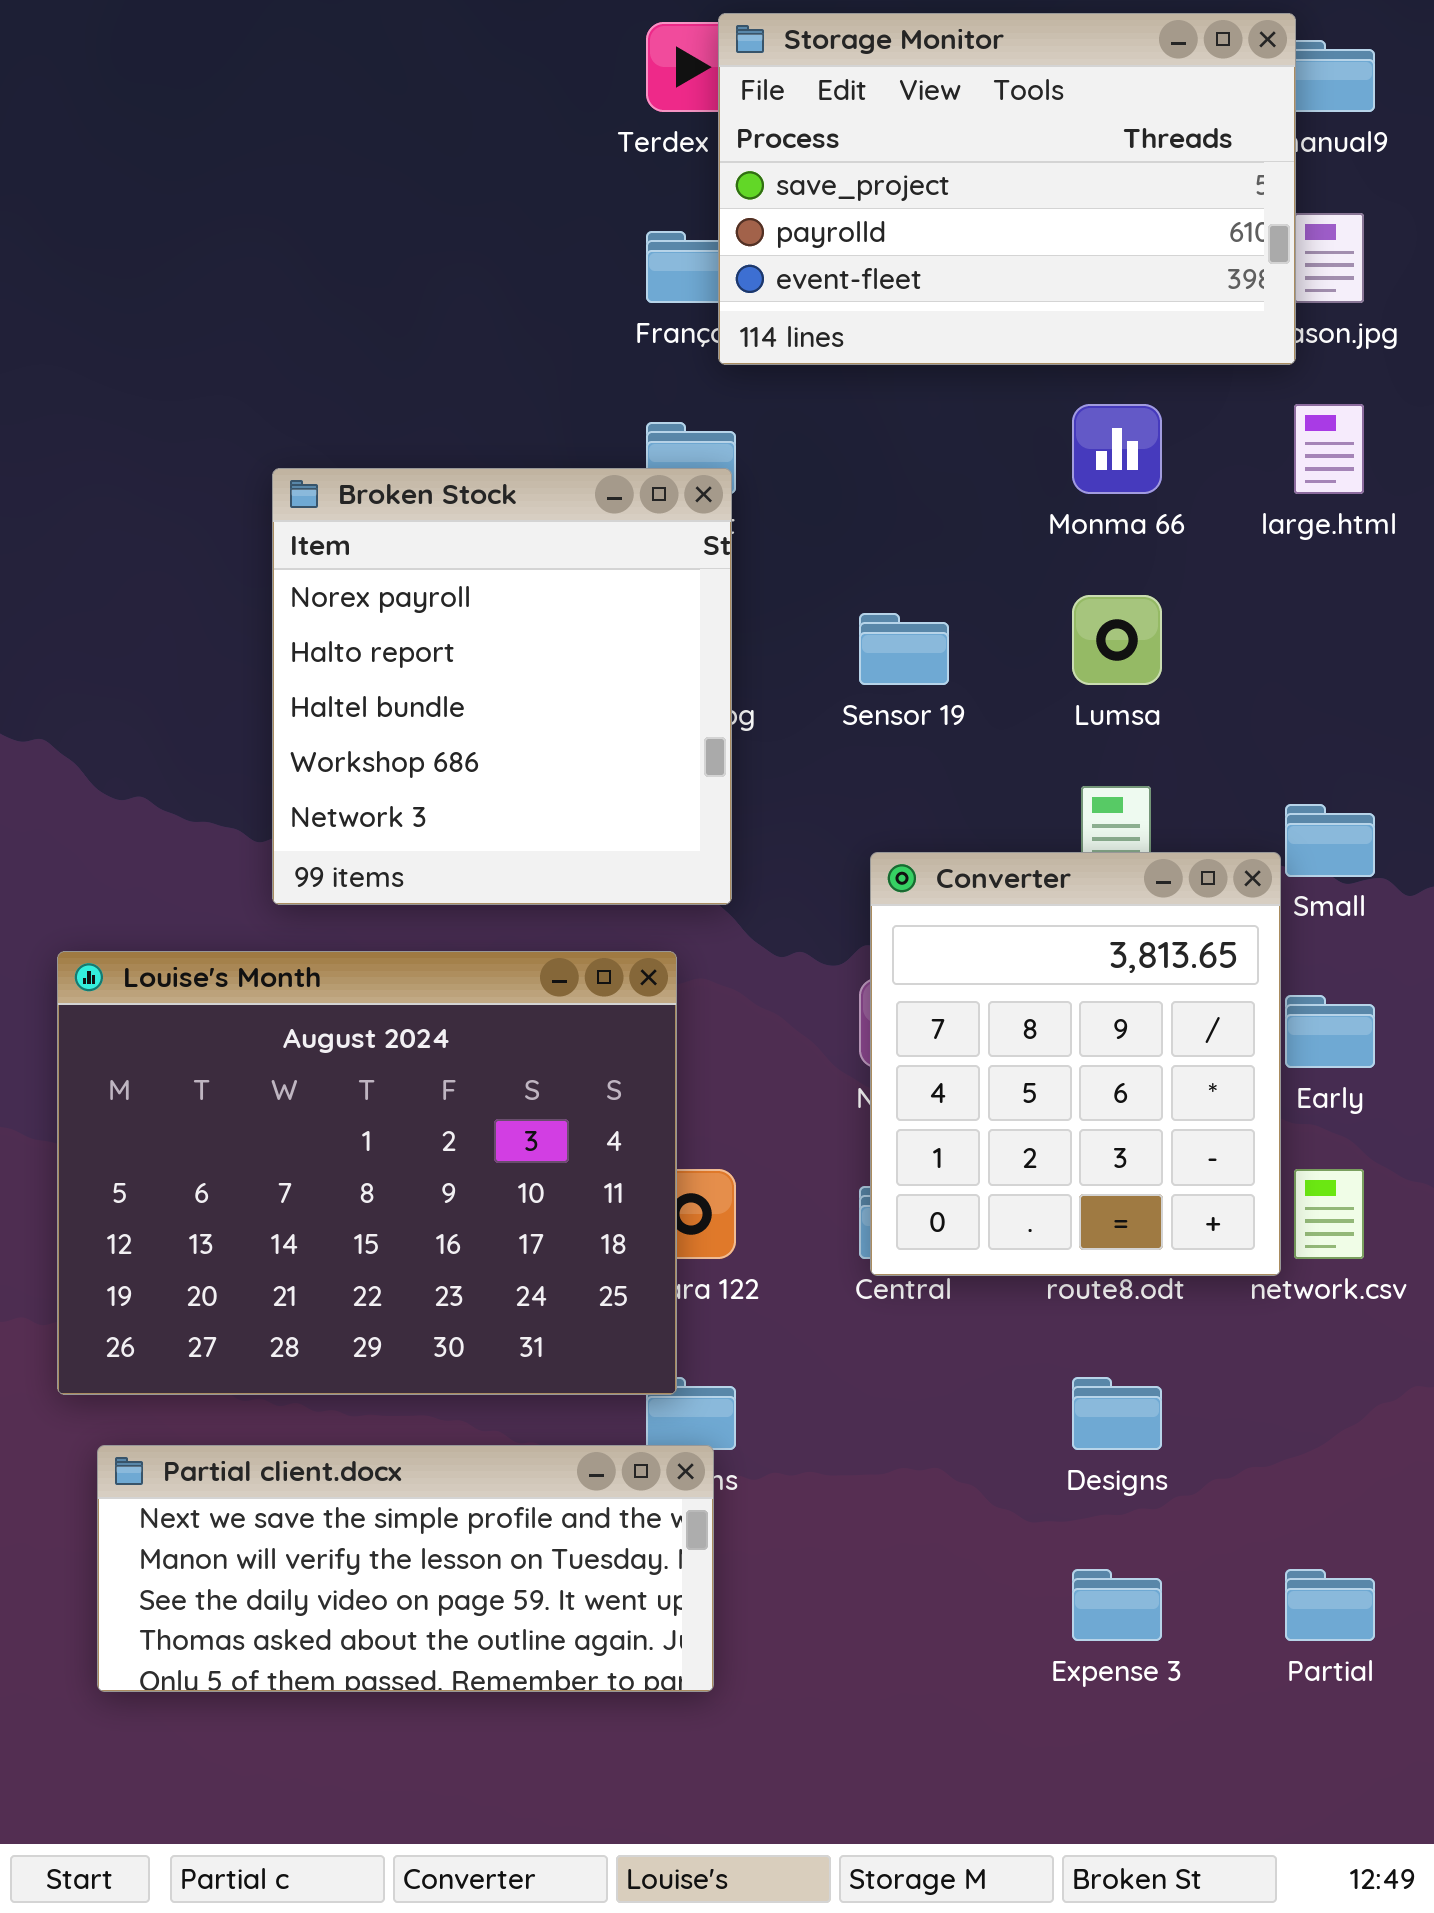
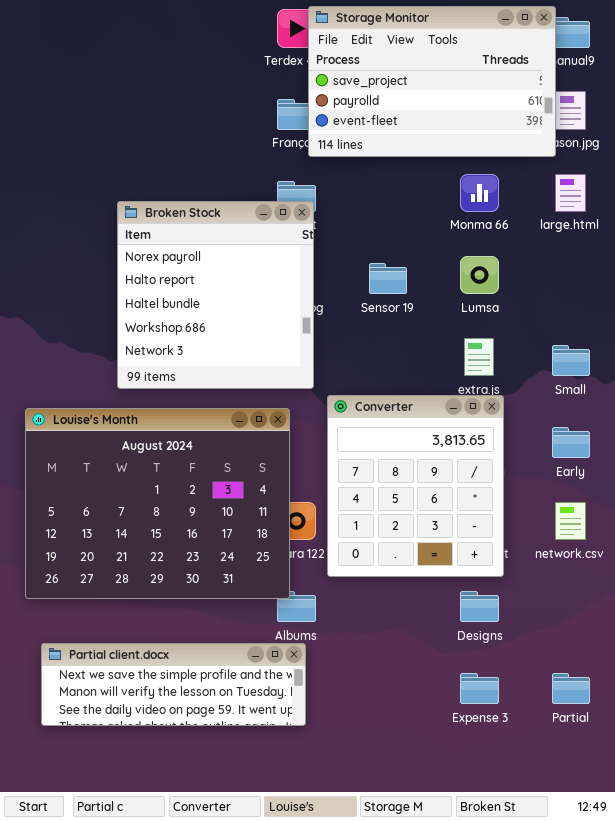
Converter: [870,852,1281,1276] -> [327,395,504,577], moved
Partial client.docx: [97,1445,714,1692] -> [41,643,306,726], resized

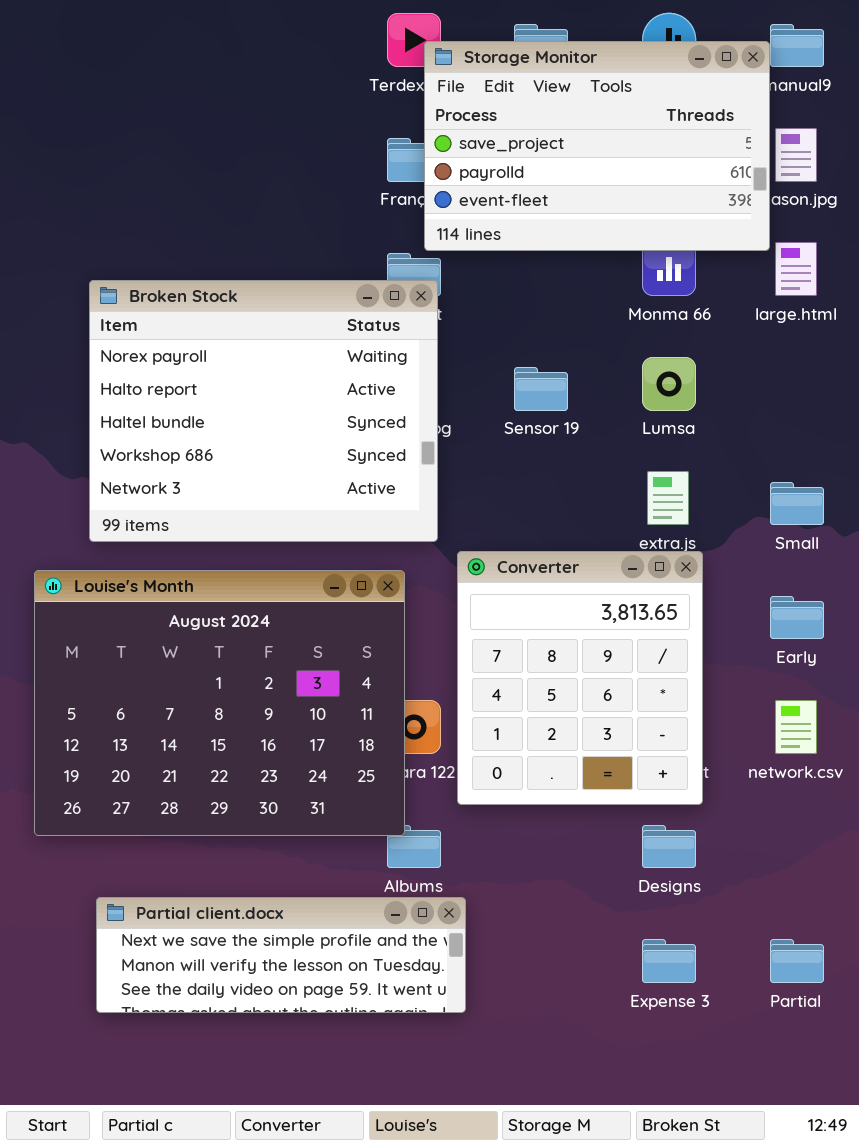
Storage Monitor: [308,6,556,157] -> [424,41,770,251], moved
Broken Stock: [117,201,314,389] -> [89,280,438,542], resized
Partial client.docx: [41,643,306,726] -> [96,897,466,1013], moved

